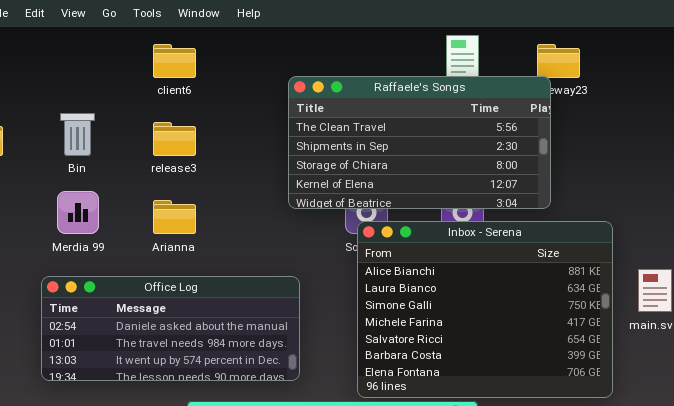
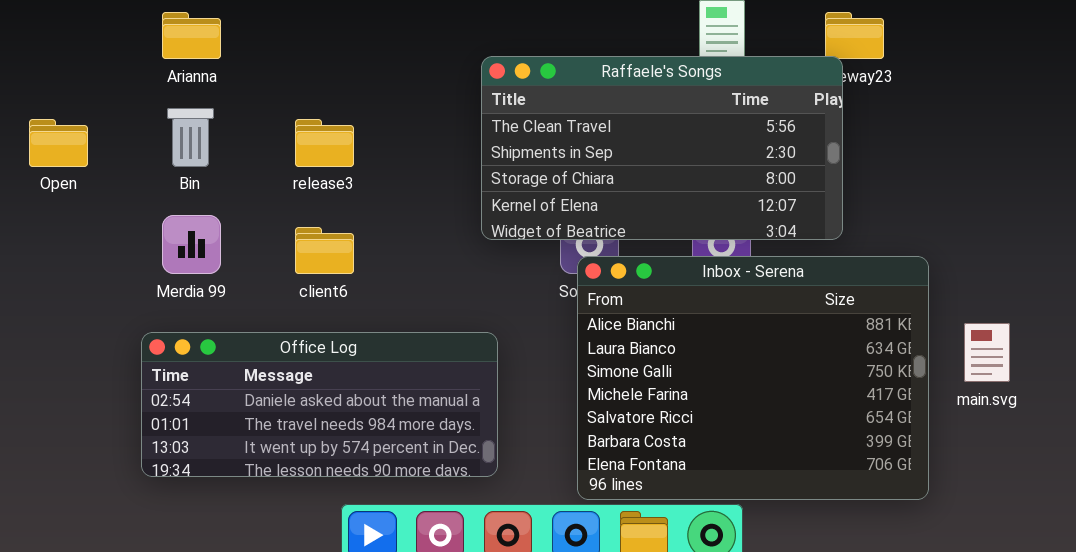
client6: [153,44,196,78] -> [295,227,354,274], moved
Arianna: [153,200,196,234] -> [162,12,221,59], moved

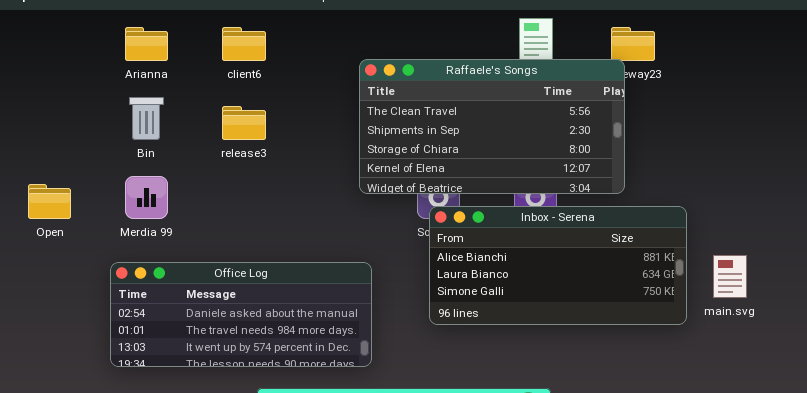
Open: [29,119,88,167] -> [28,184,71,219], moved
client6: [295,227,354,274] -> [222,27,266,61], moved
Inbox - Serena: [577,256,929,500] -> [429,206,687,325], resized

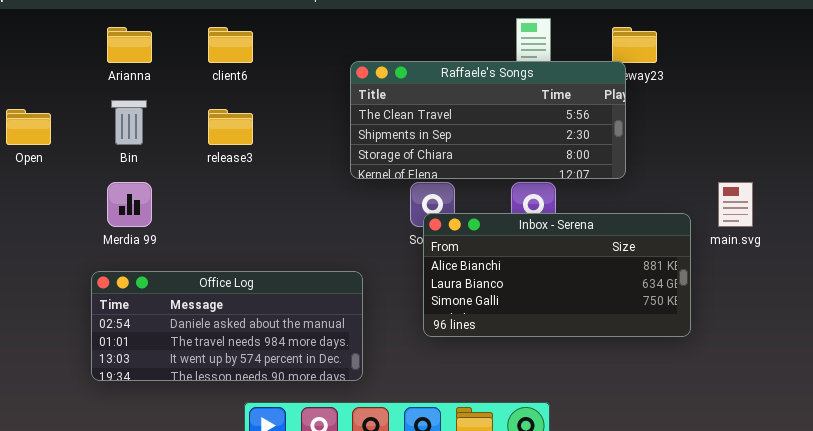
Raffaele's Songs: [359,59,625,194] -> [350,61,626,179], resized
Open: [28,184,71,219] -> [6,109,51,145], moved
main.svg: [713,255,747,298] -> [718,182,753,227], moved

